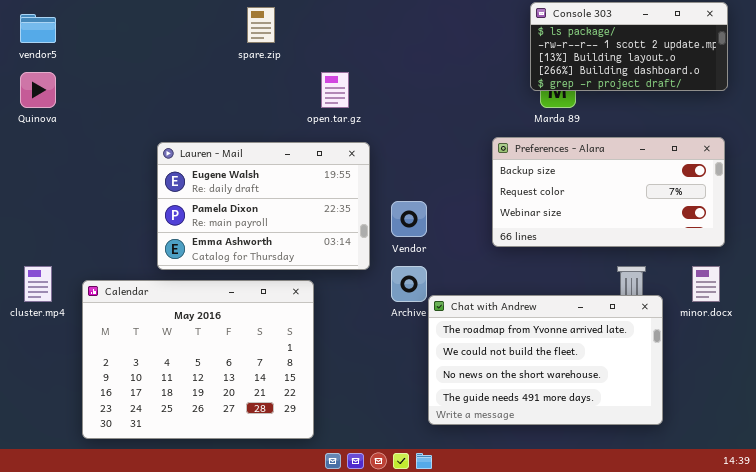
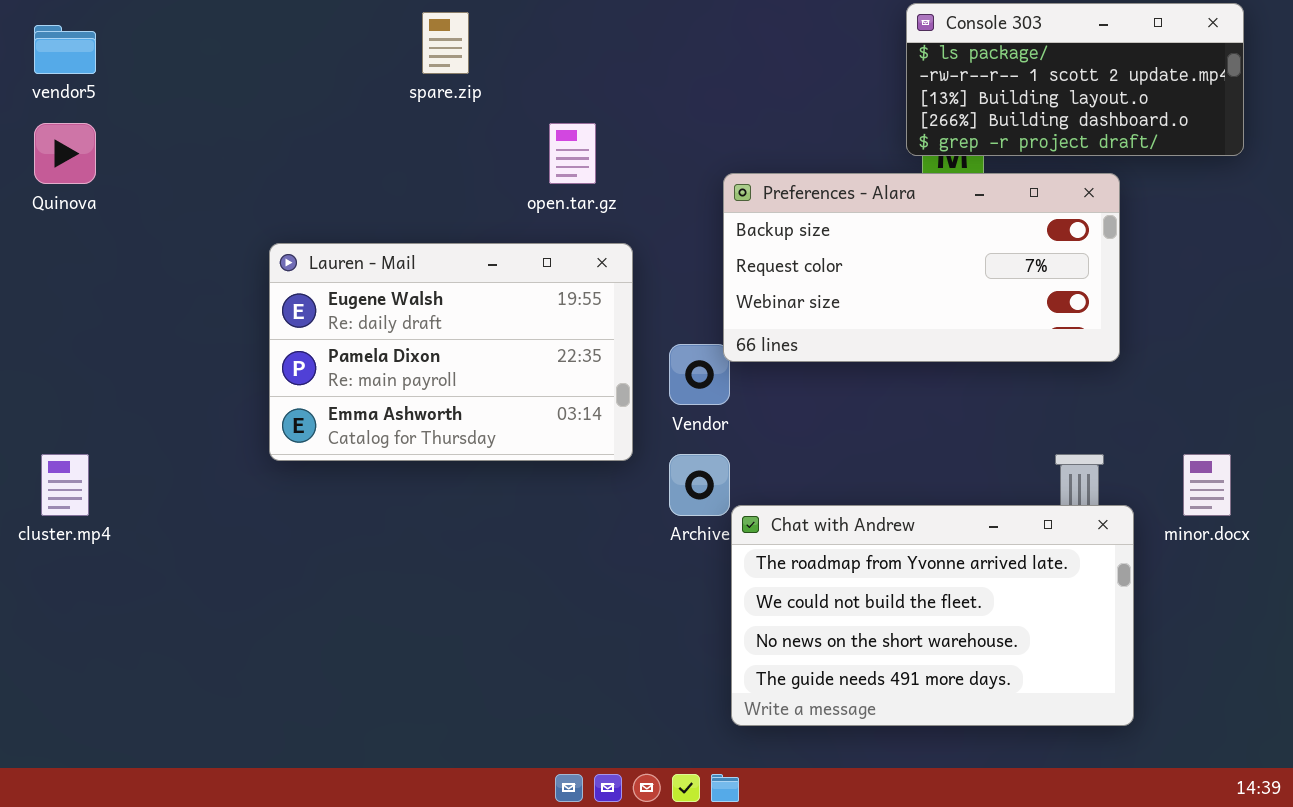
Preferences - Alara: [492,137,725,247] -> [723,173,1120,362], moved
Calendar: [82,280,314,439] -> none, closed

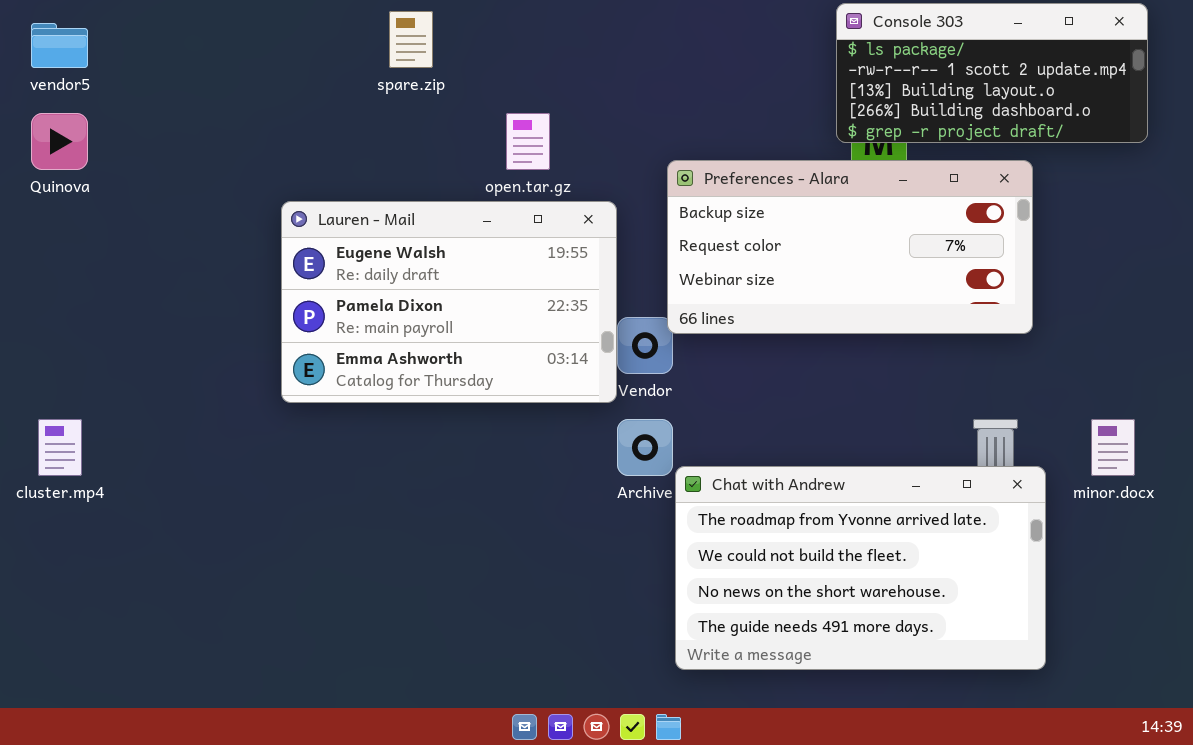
Lauren - Mail: [269,243,633,461] -> [281,201,617,403], moved

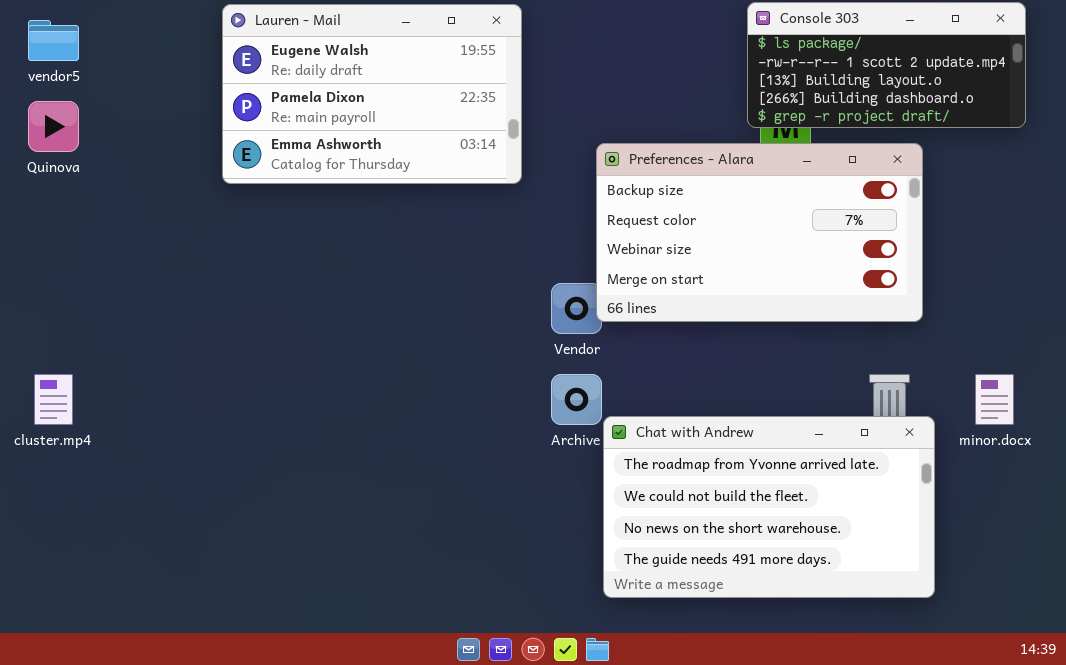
Preferences - Alara: [667,160,1033,334] -> [596,143,923,322], resized
Lauren - Mail: [281,201,617,403] -> [222,4,522,184], moved

